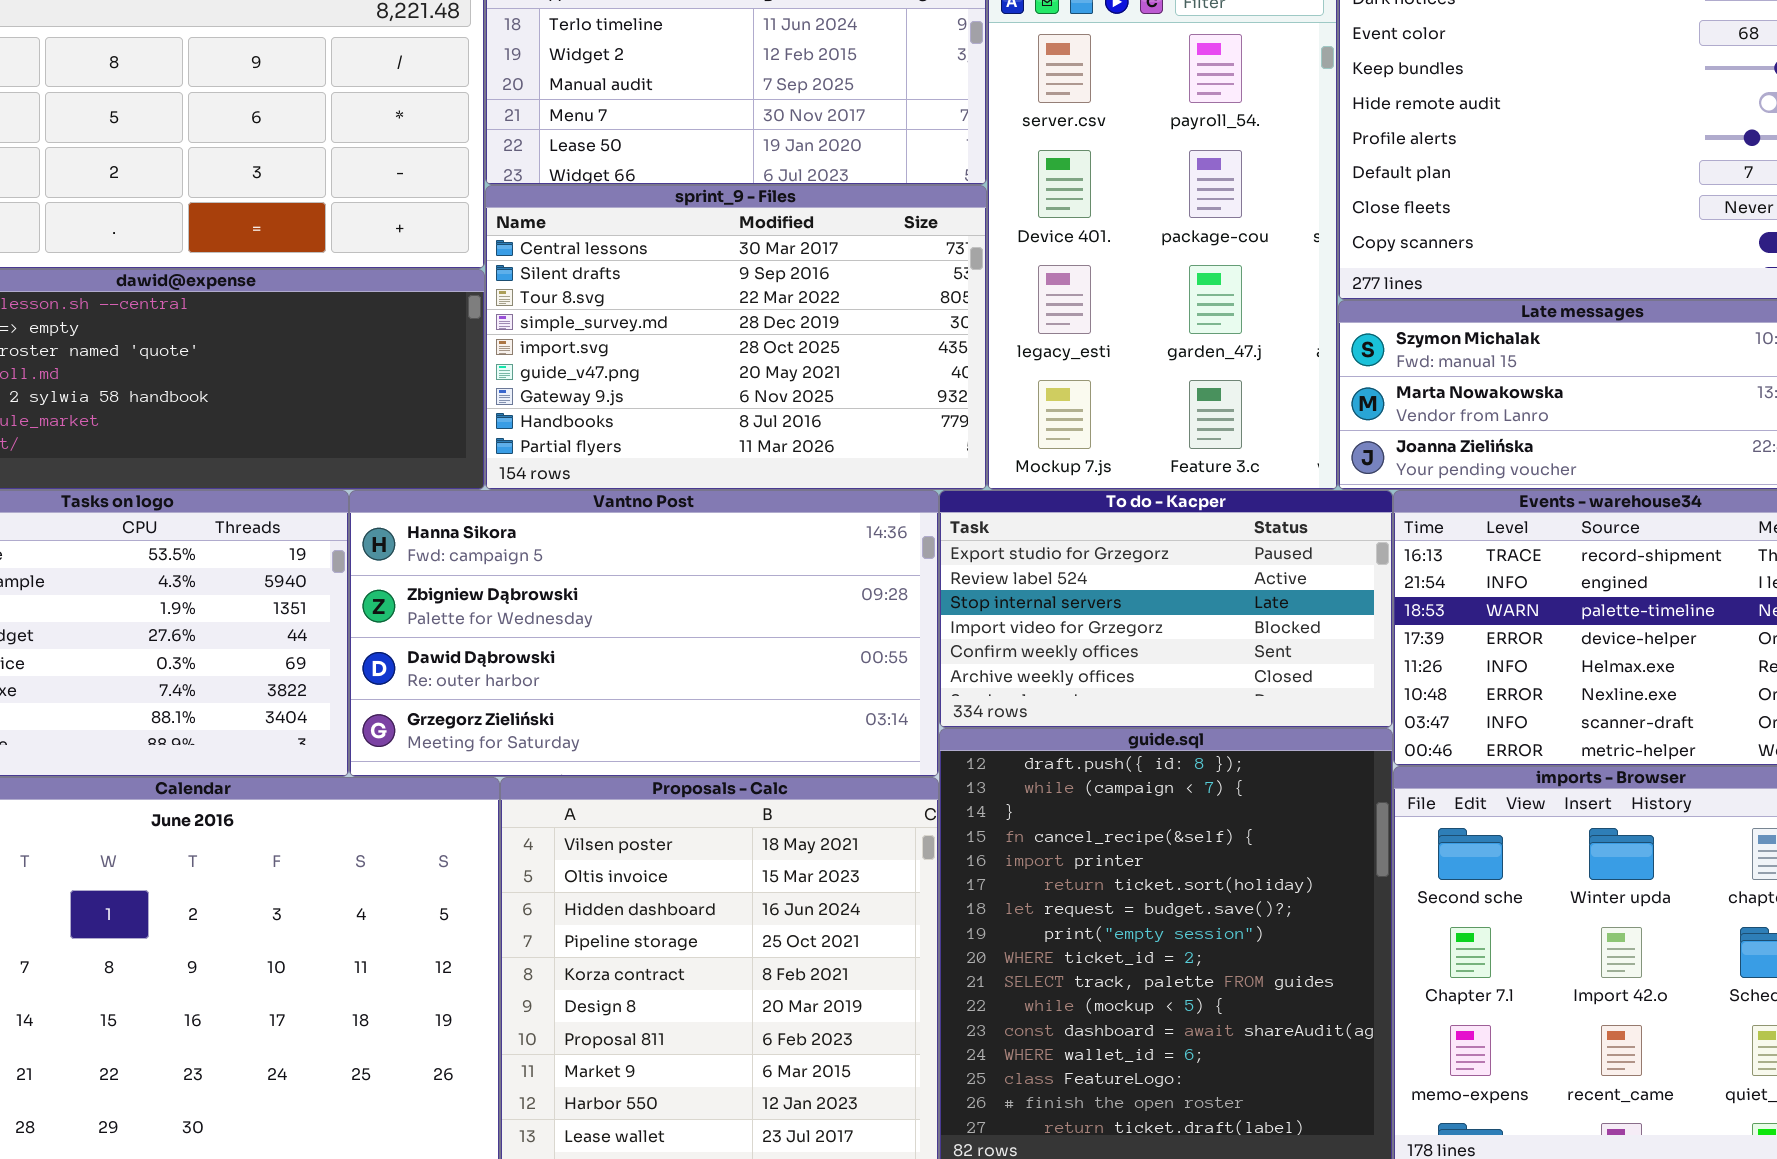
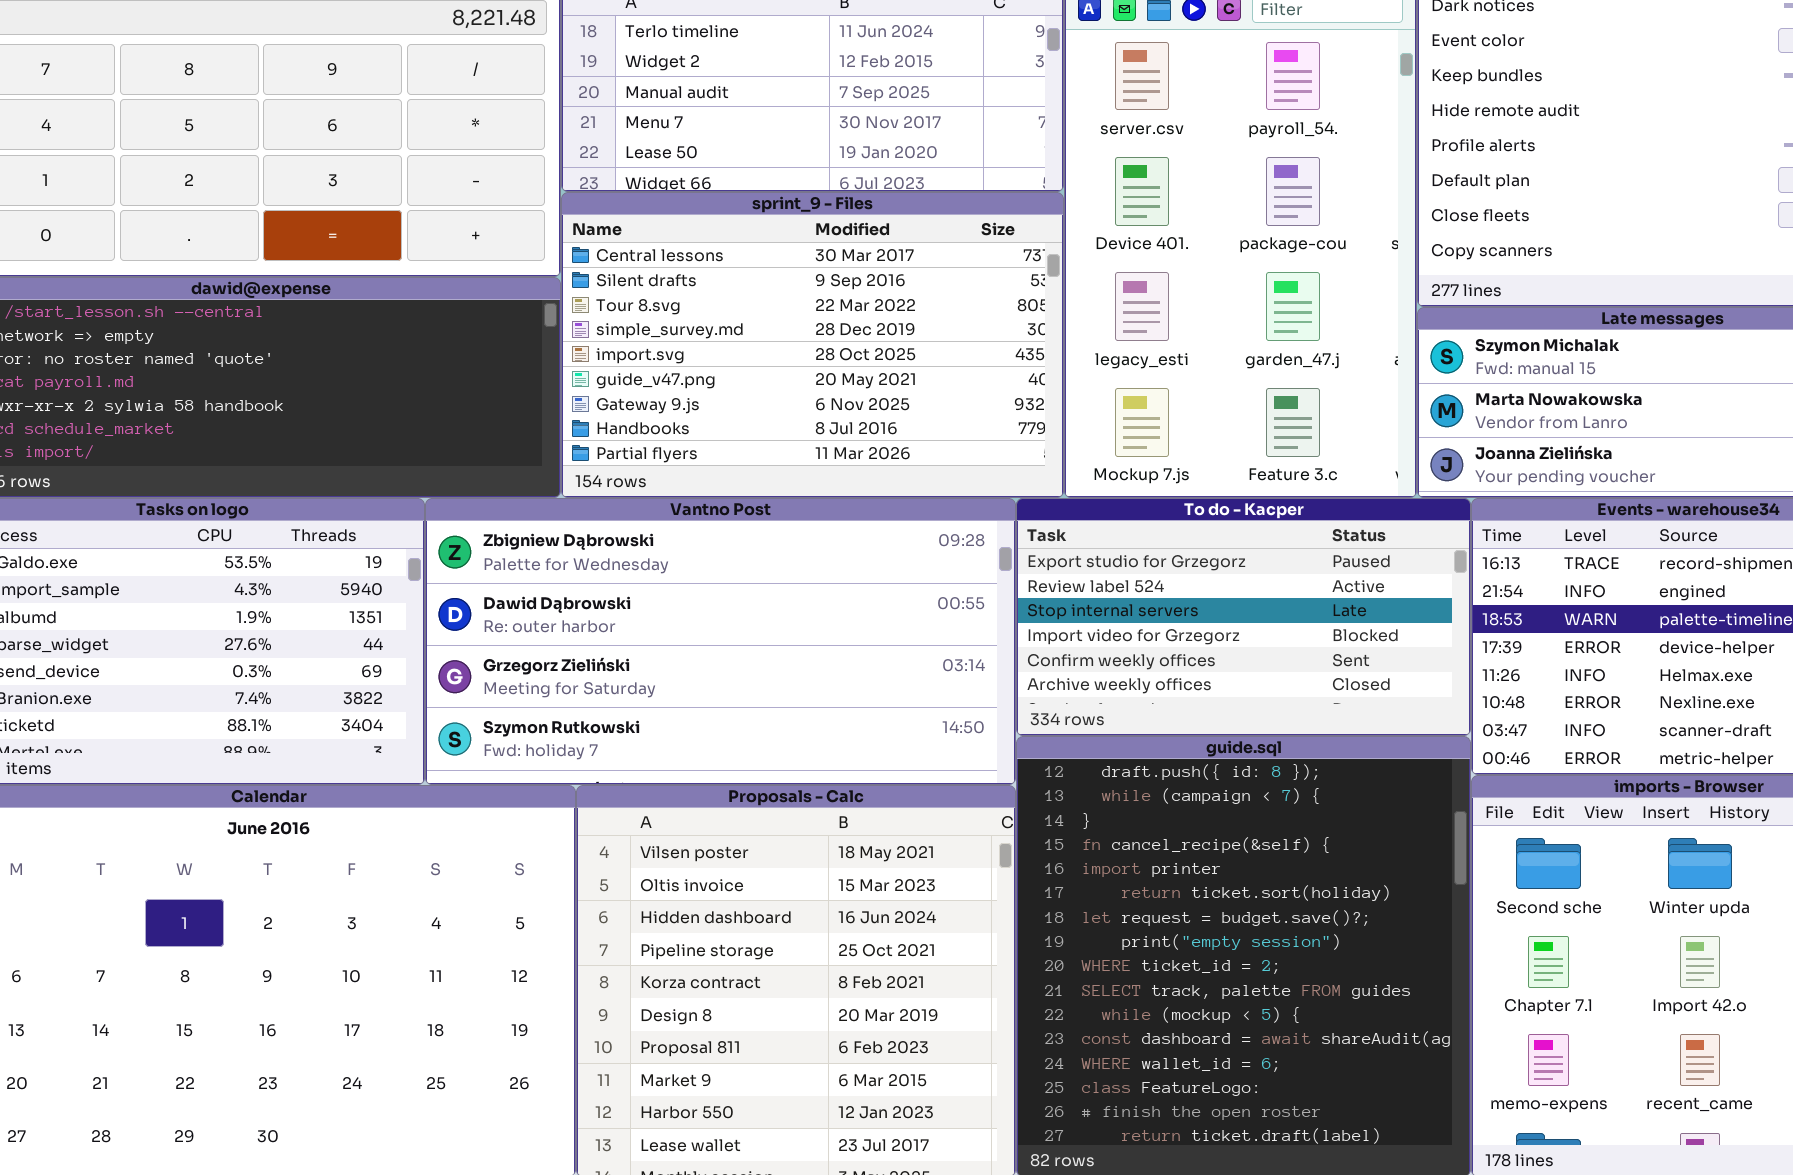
Vantno Post: [349,490,939,777] -> [425,498,1016,785], scrolled down 1 row

